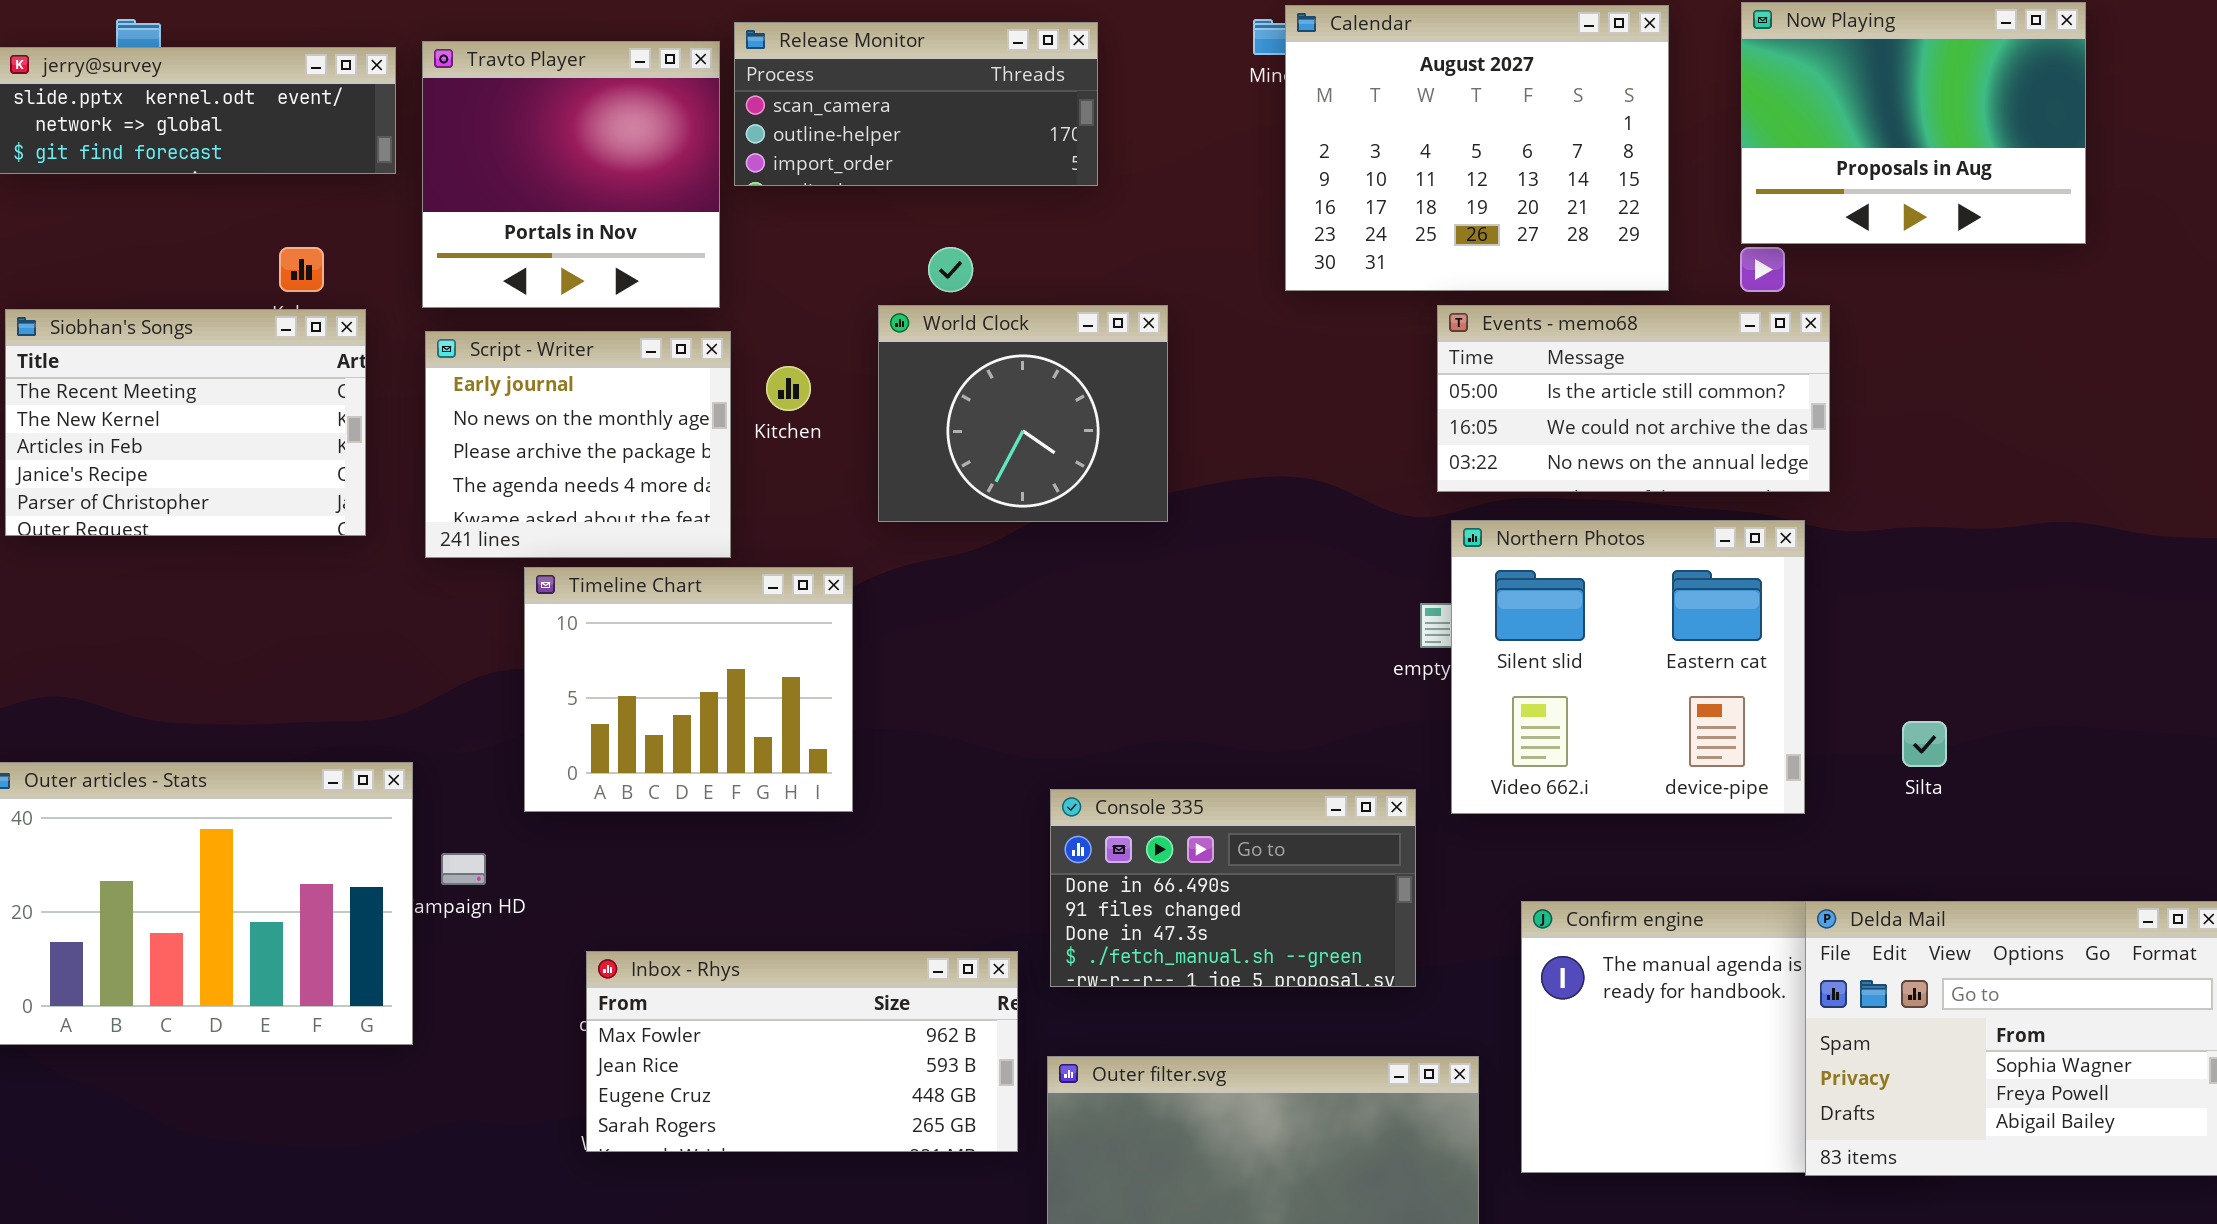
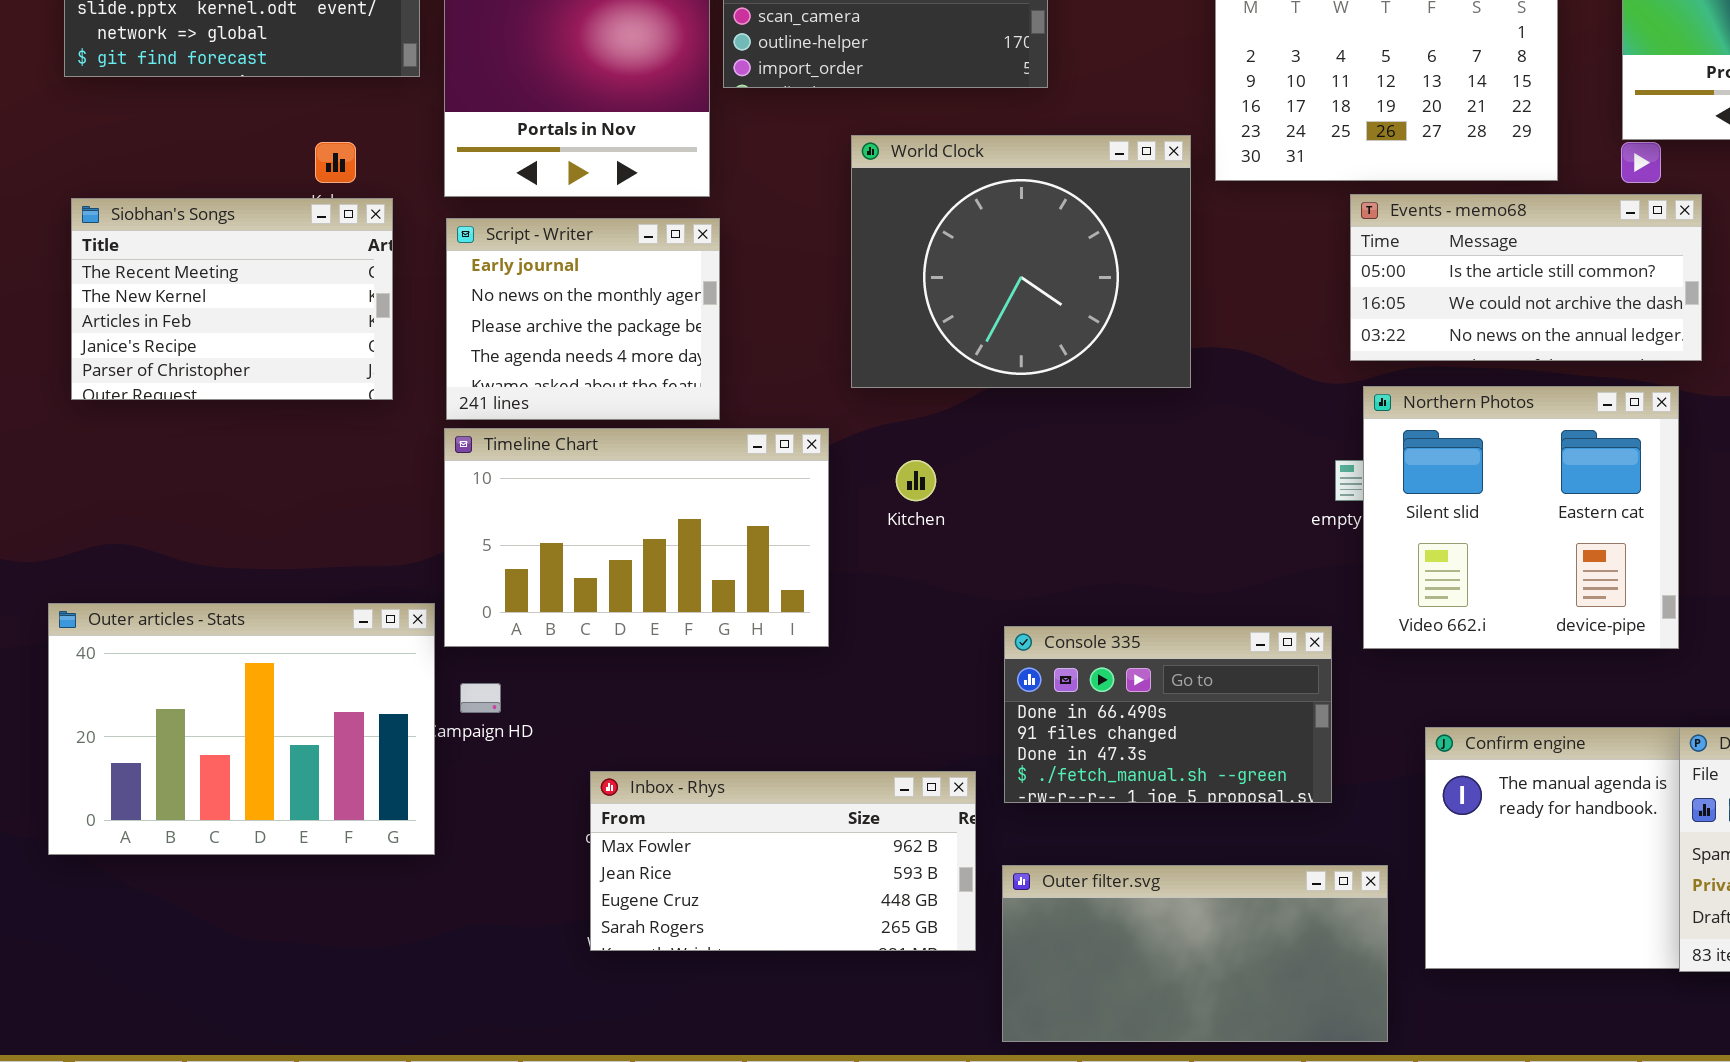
World Clock: [878,305,1168,522] -> [851,135,1191,388], resized
Kitchen: [766,366,811,411] -> [896,460,936,501], moved
Timeline Chart: [524,567,853,812] -> [444,428,829,647], resized

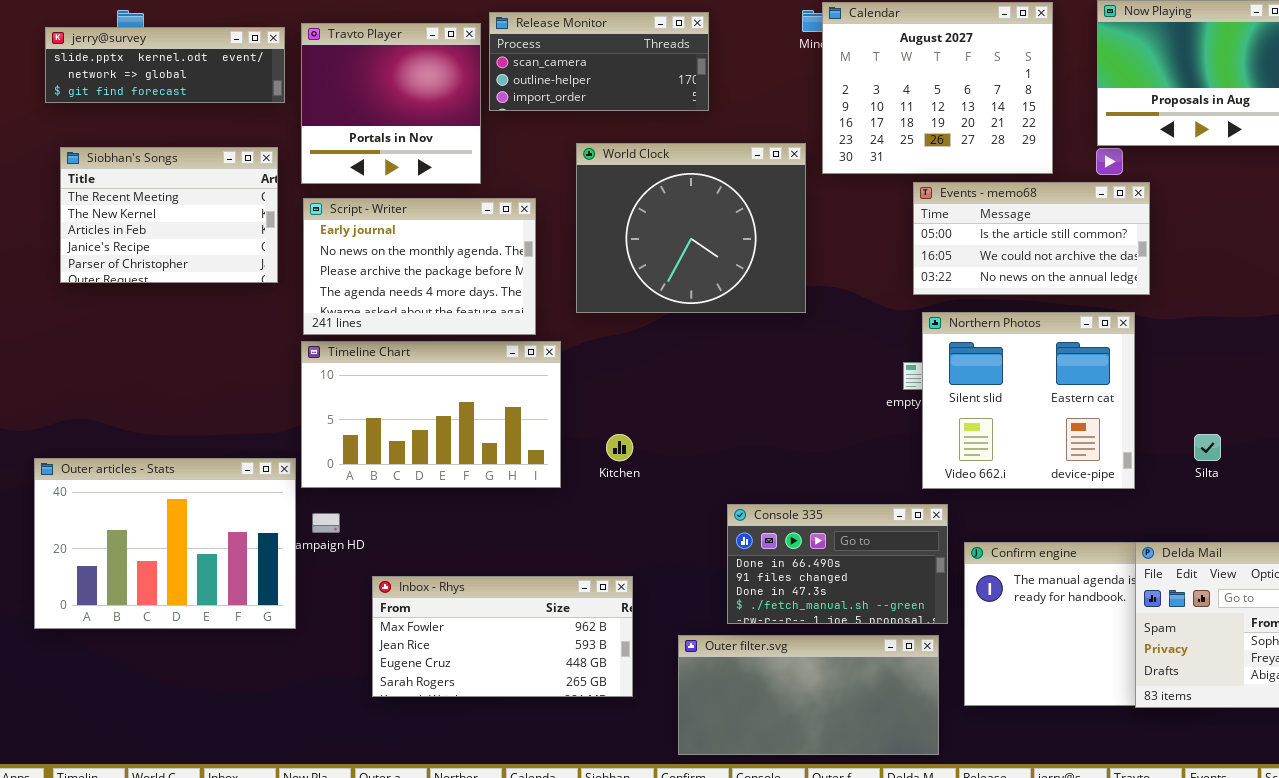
Siobhan's Songs: [71,198,393,400] -> [60,147,278,283], moved
Script - Writer: [446,218,720,420] -> [303,198,536,335], resized
Kitchen: [896,460,936,501] -> [606,434,633,461], moved
Console 335: [1004,626,1332,803] -> [727,504,948,624], moved
Inbox - Rhys: [590,771,976,951] -> [372,576,633,697], moved

